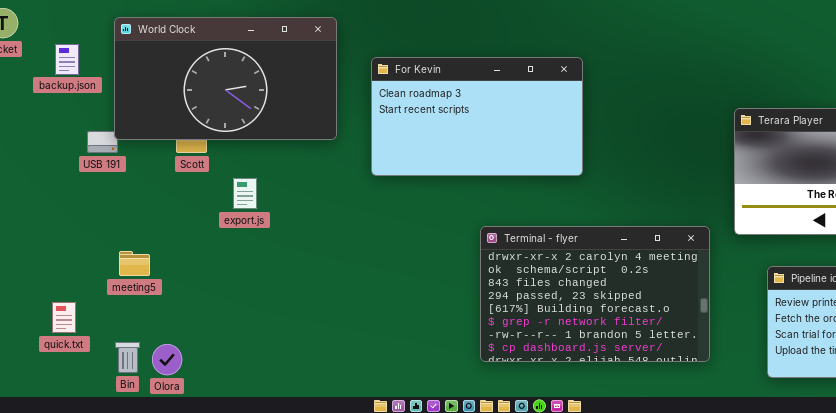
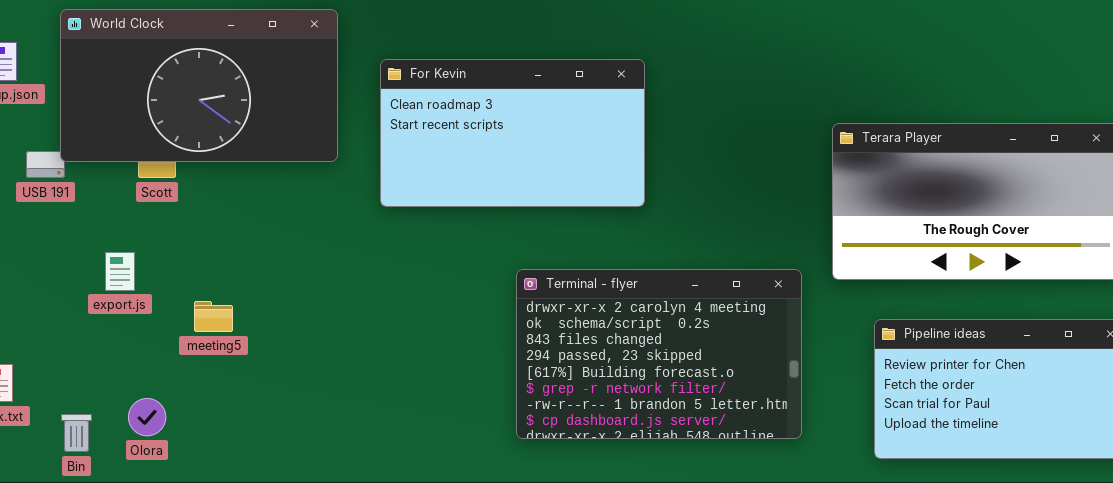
export.js: [233,178,257,209] -> [105,252,135,291], moved
meeting5: [119,251,150,276] -> [194,301,233,332], moved
Olora: [152,344,182,375] -> [128,398,166,436], moved

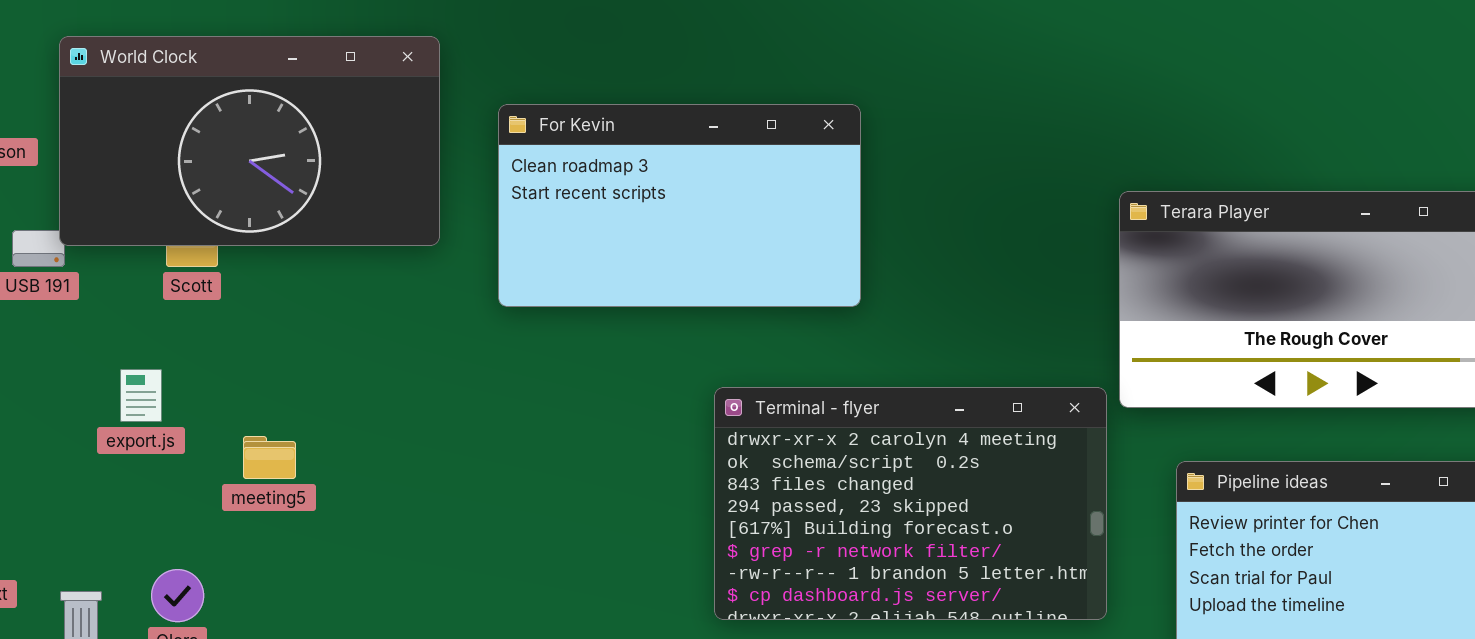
Terminal - flyer: [516,269,802,439] -> [714,387,1107,620], moved

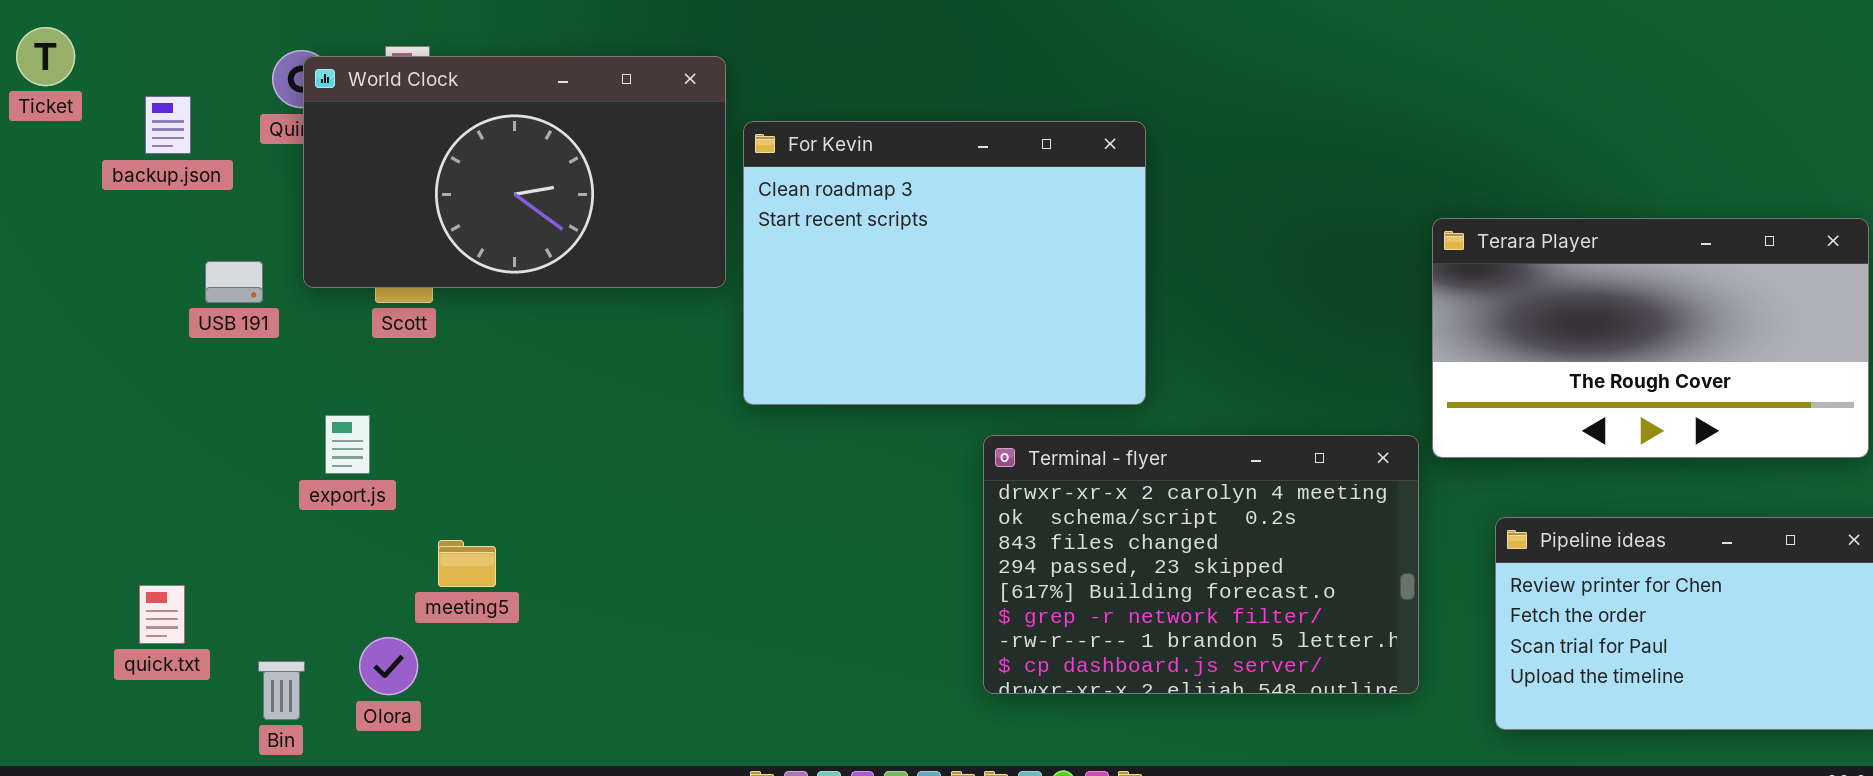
World Clock: [59,36,440,246] -> [303,56,726,288], moved
For Kevin: [498,104,861,307] -> [743,121,1146,405], resized
meeting5: [243,436,296,479] -> [438,540,496,587], moved

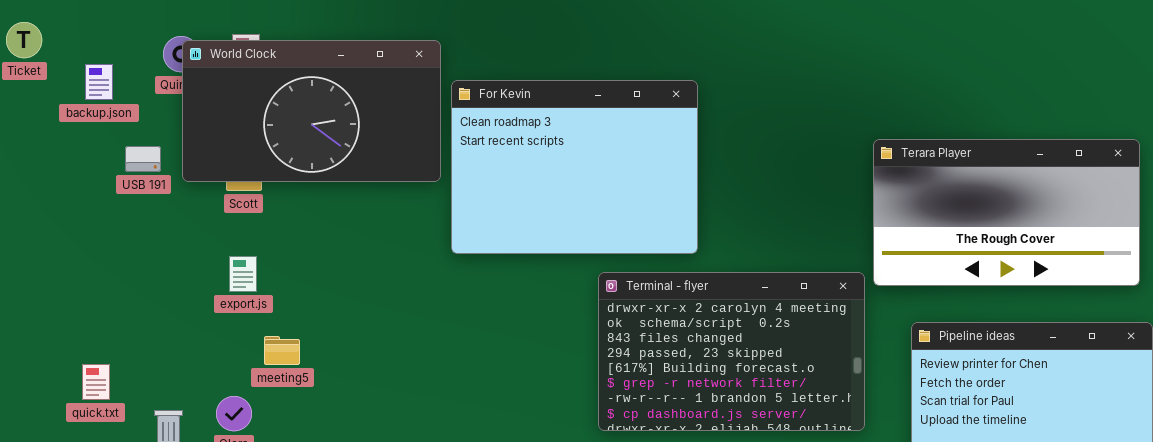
USB 191: [205,261,263,303] -> [125,146,161,172], moved
export.js: [325,415,370,474] -> [229,256,257,292], moved

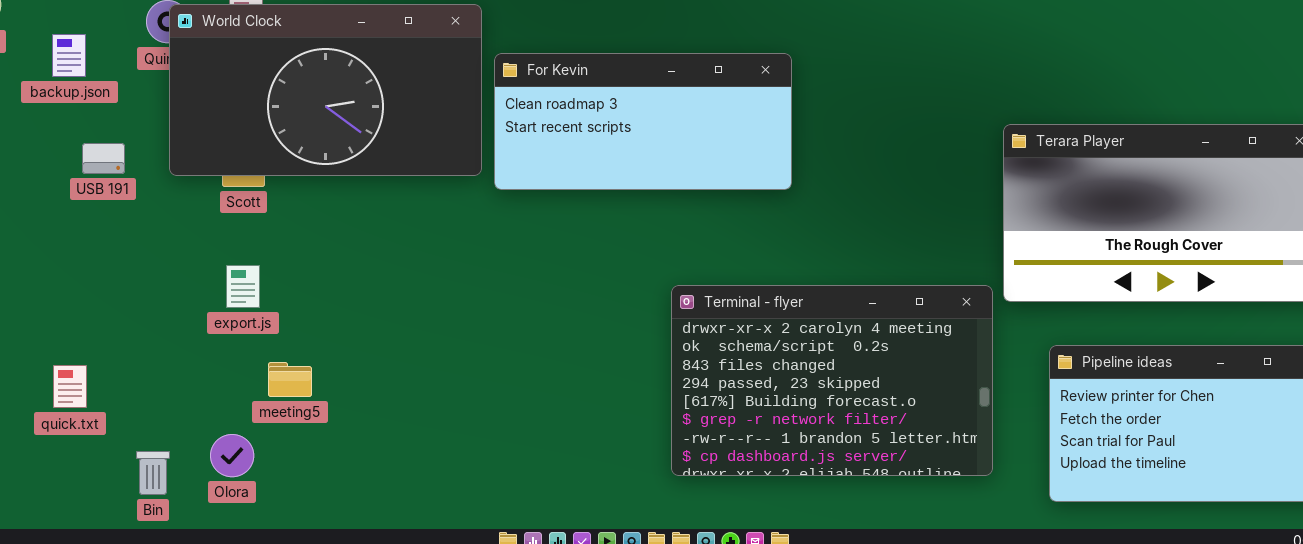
For Kevin: [451,80,698,254] -> [494,53,792,190], resized
USB 191: [125,146,161,172] -> [82,143,125,174], moved
quick.txt: [82,364,110,400] -> [53,365,87,408], moved

